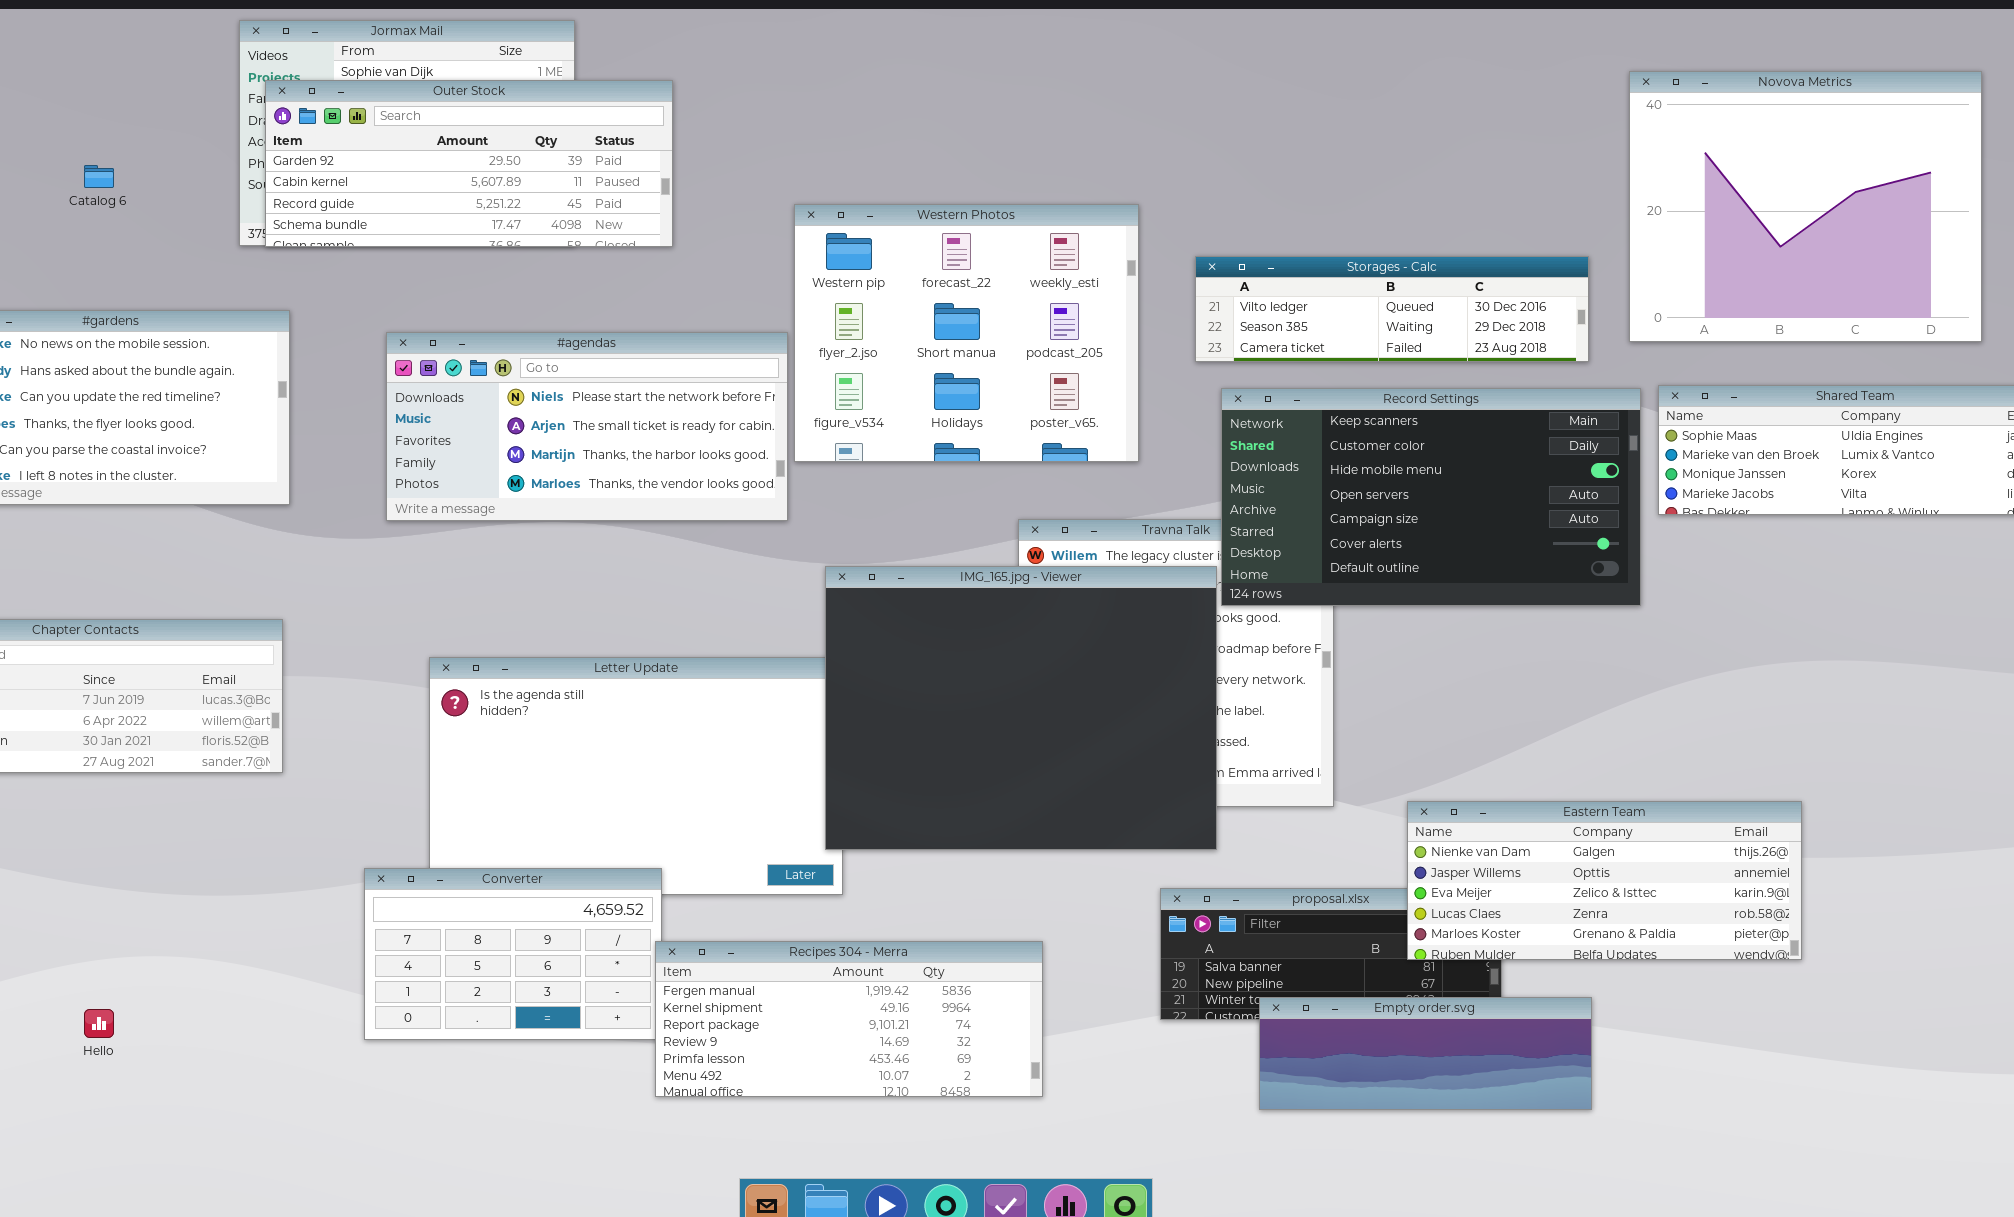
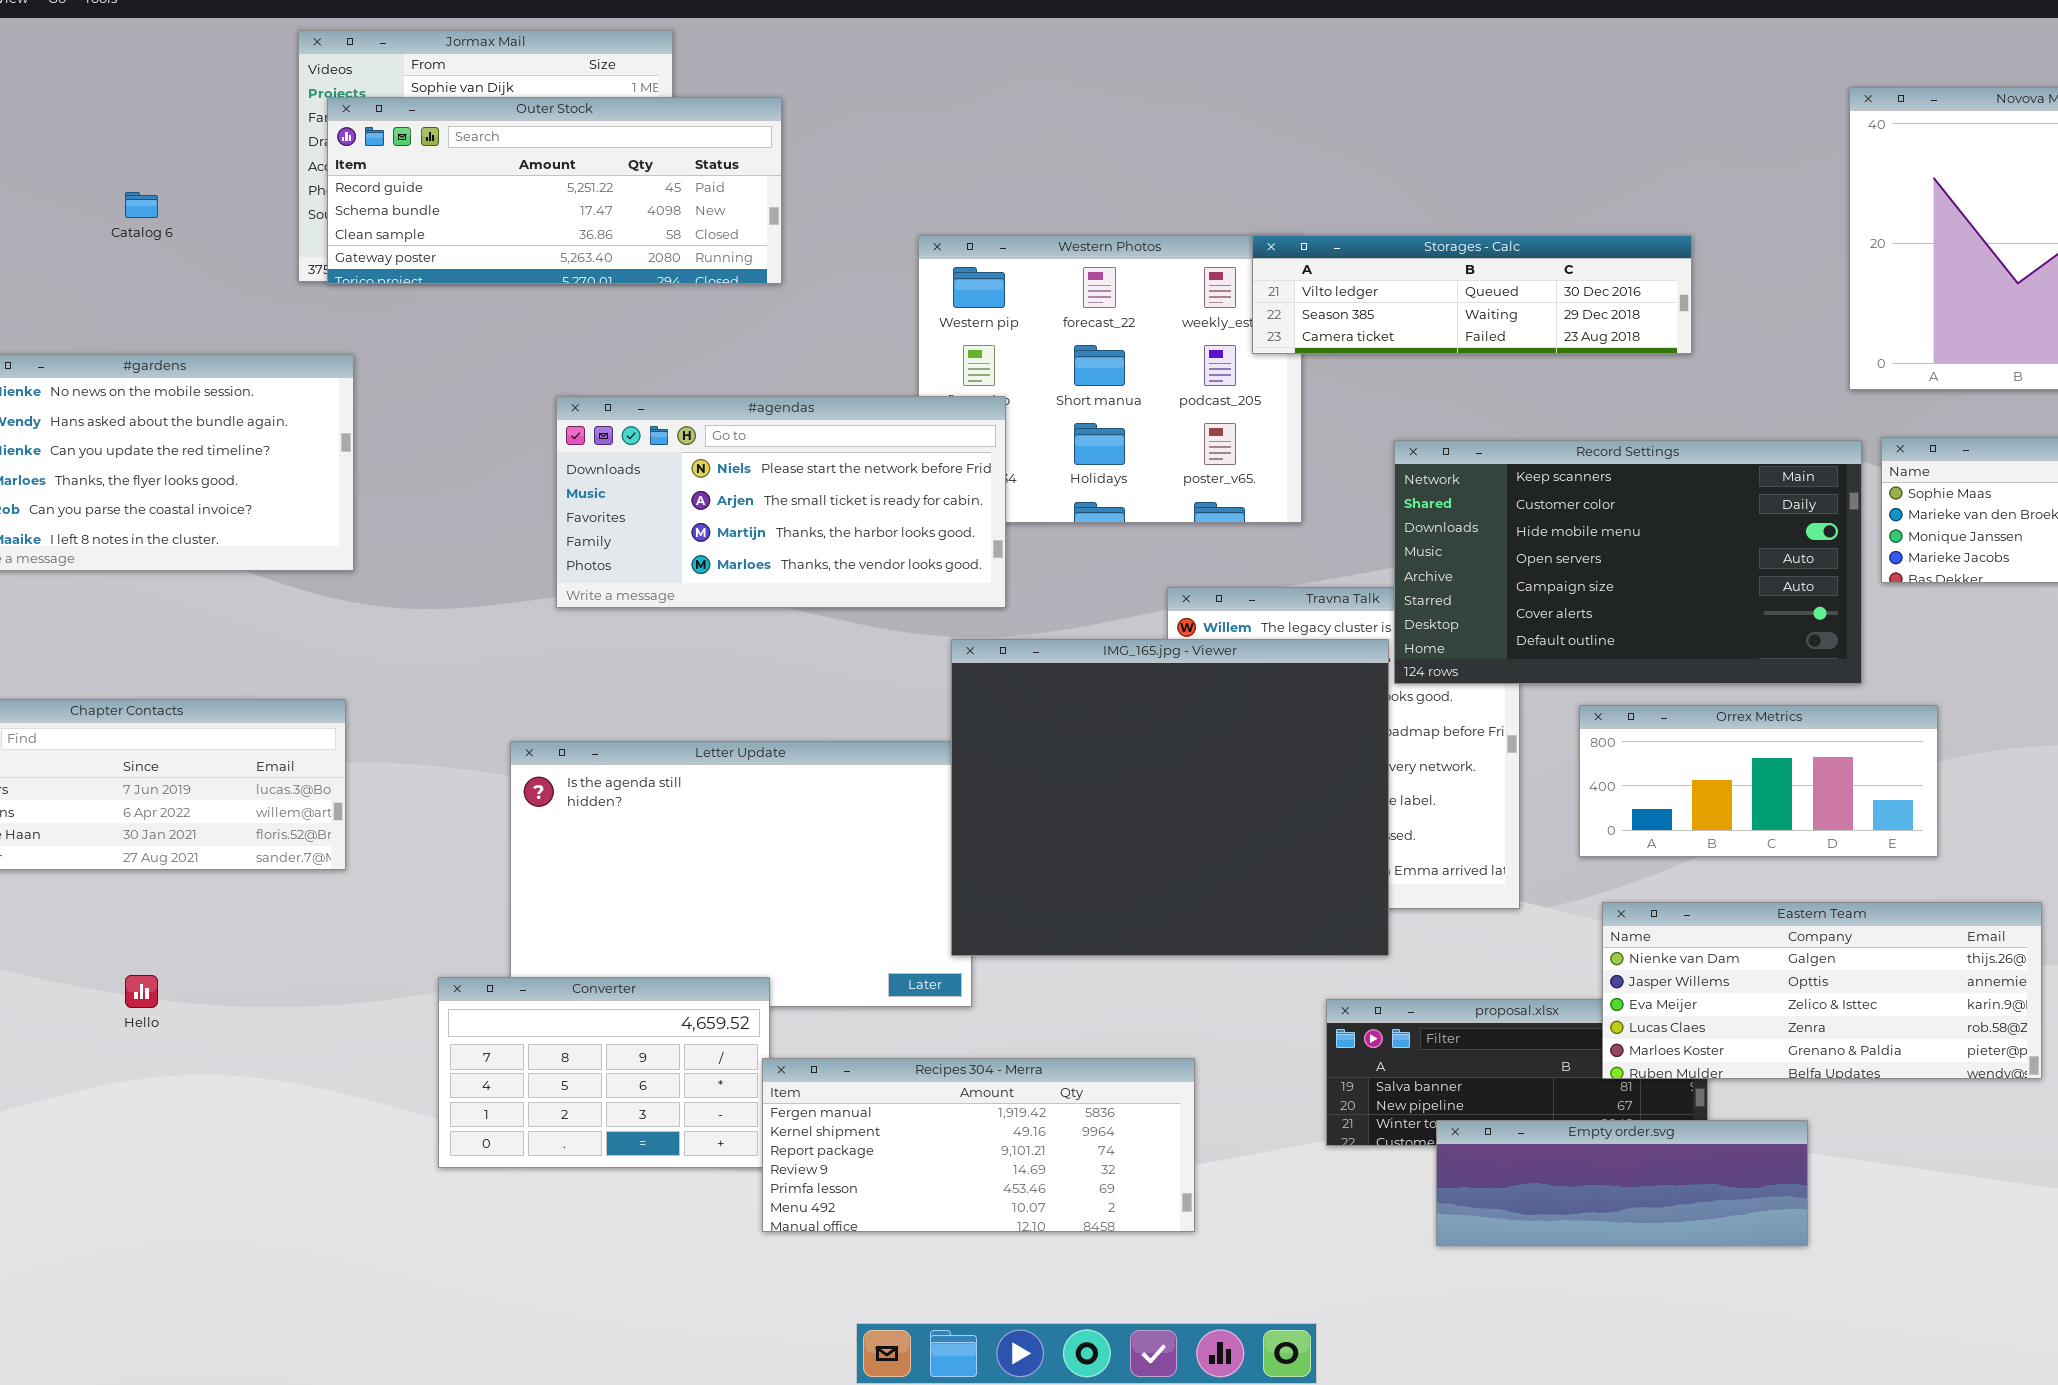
Outer Stock: [265,80,673,247] -> [327,97,782,284], scrolled down 2 rows
Storages - Calc: [1195,256,1589,362] -> [1252,235,1692,354], moved
#agendas: [386,332,788,521] -> [556,396,1006,608], moved
Orrex Metrics: none -> [1579,705,1938,857], opened
Hello: [84,1009,114,1038] -> [125,975,158,1008], moved

